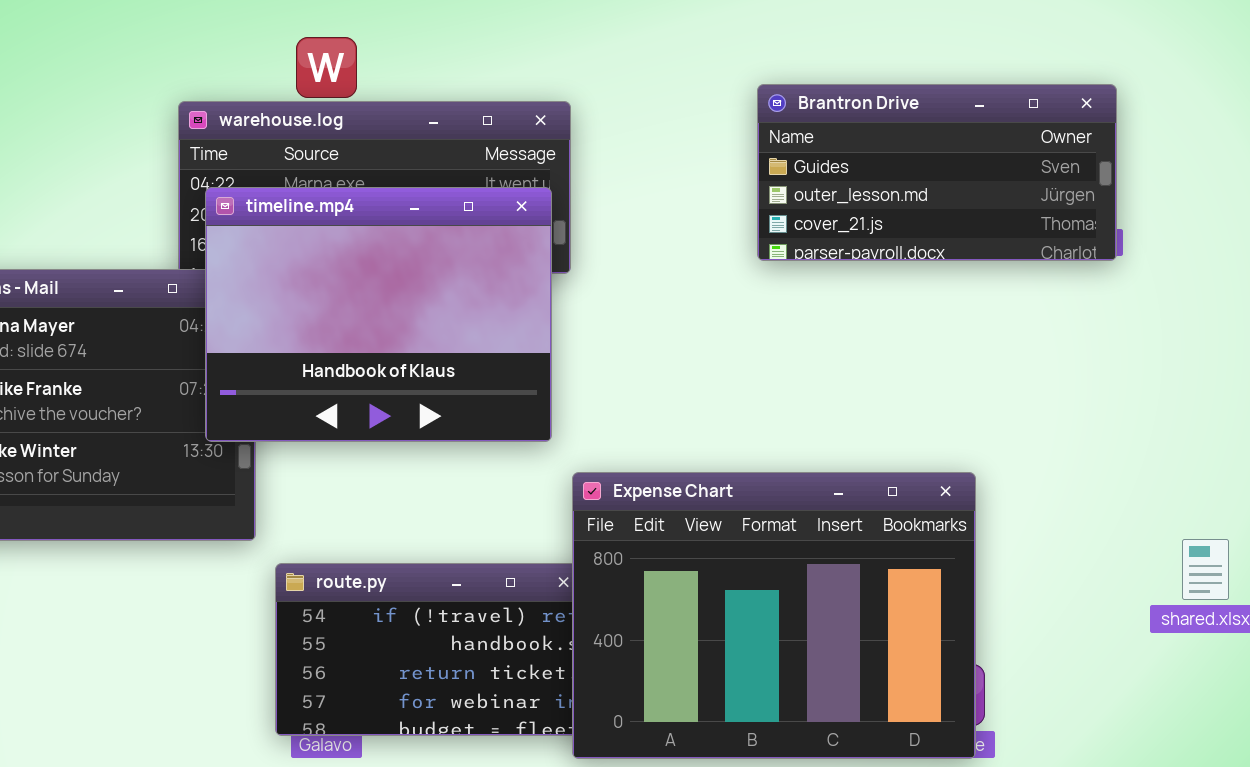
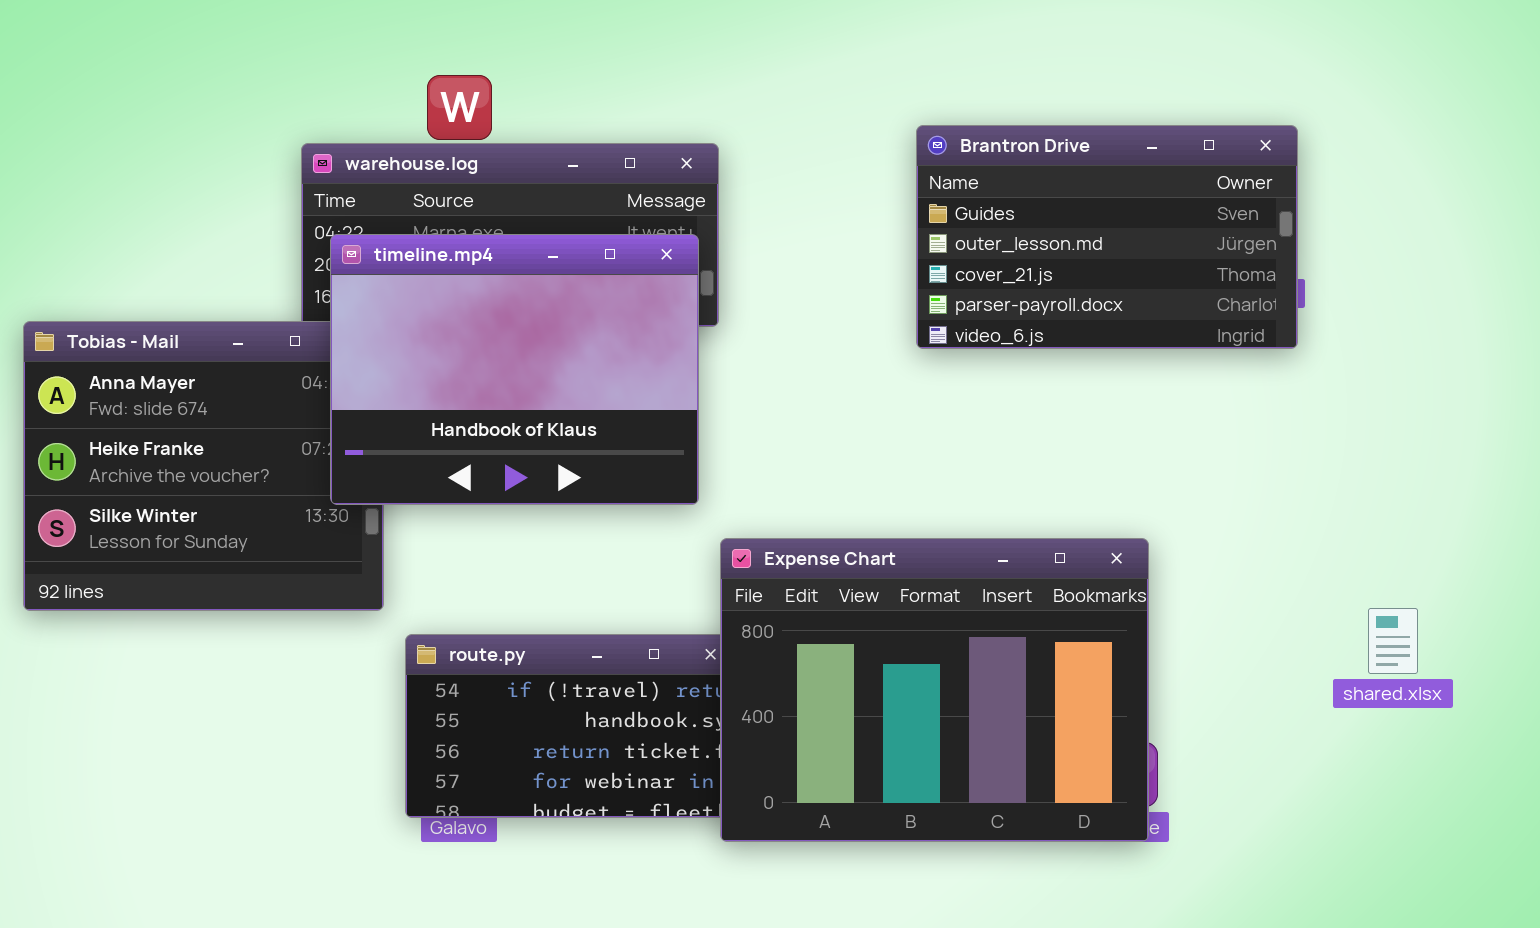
Brantron Drive: [757,84,1117,261] -> [916,125,1298,349], resized

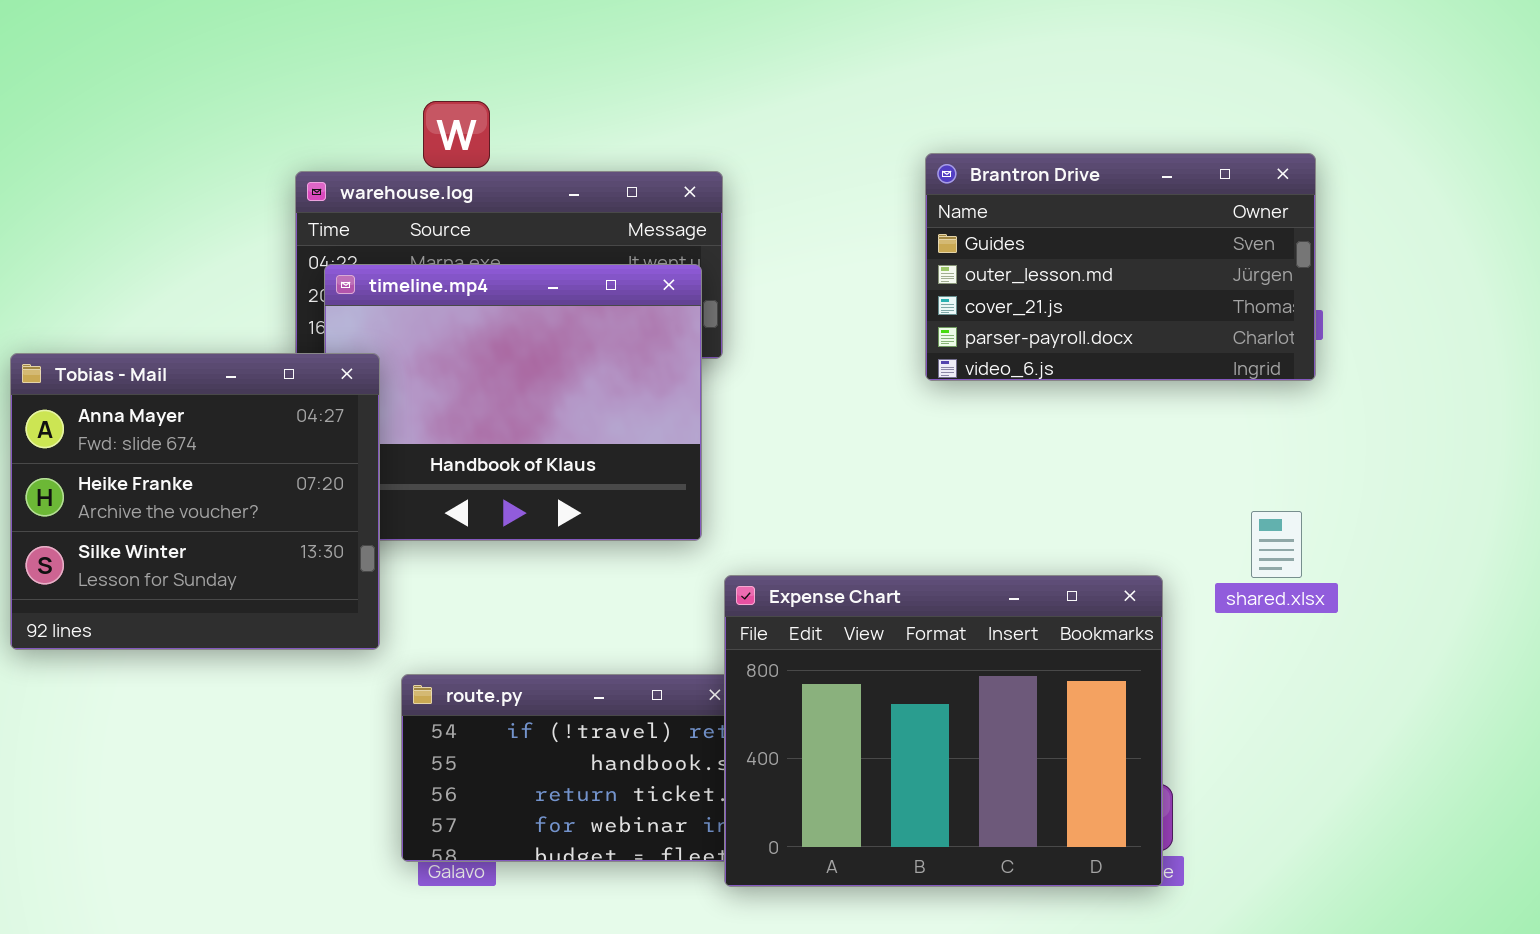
Tobias - Mail: [23,321,384,611] -> [10,353,380,650], raised
shared.xlsx: [1368,608,1418,674] -> [1251,511,1302,578], moved

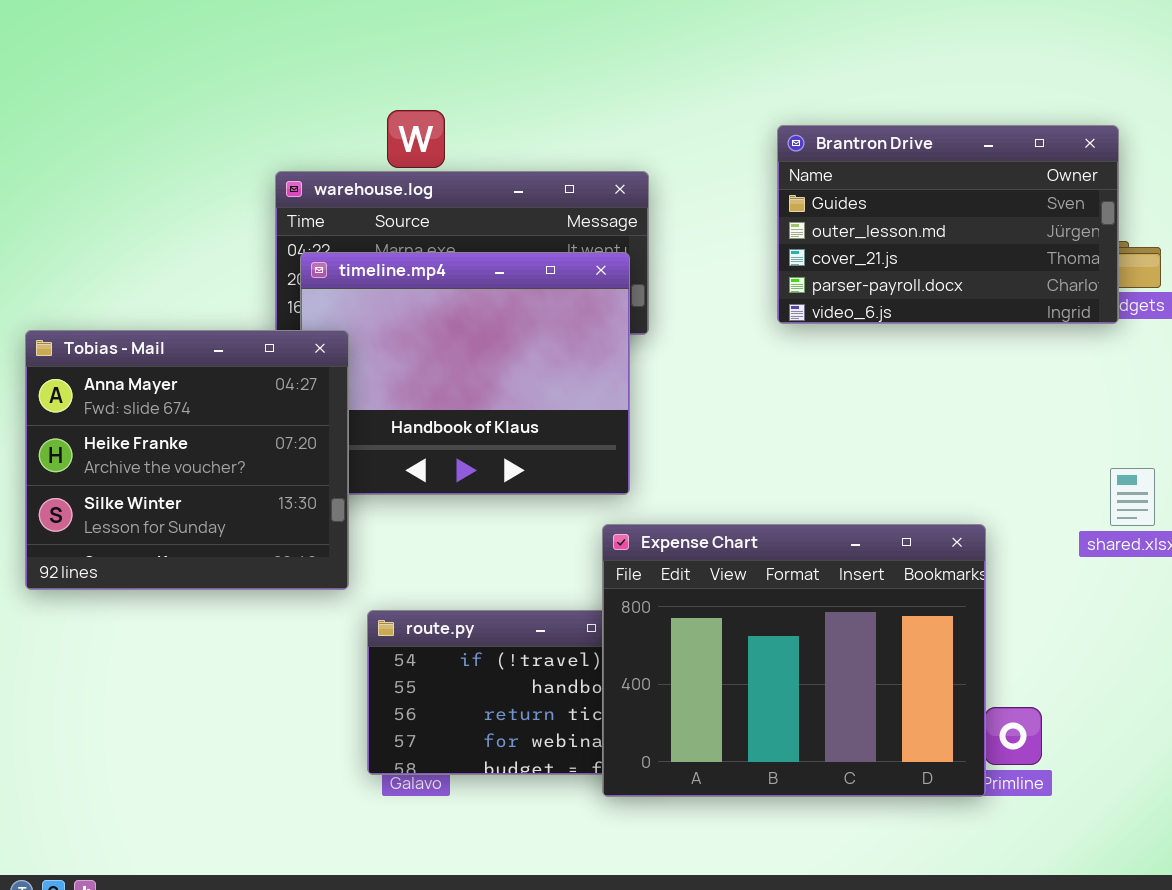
Brantron Drive: [925,153,1316,381] -> [777,125,1119,324], moved
Expense Chart: [724,575,1163,887] -> [602,524,986,797], moved

